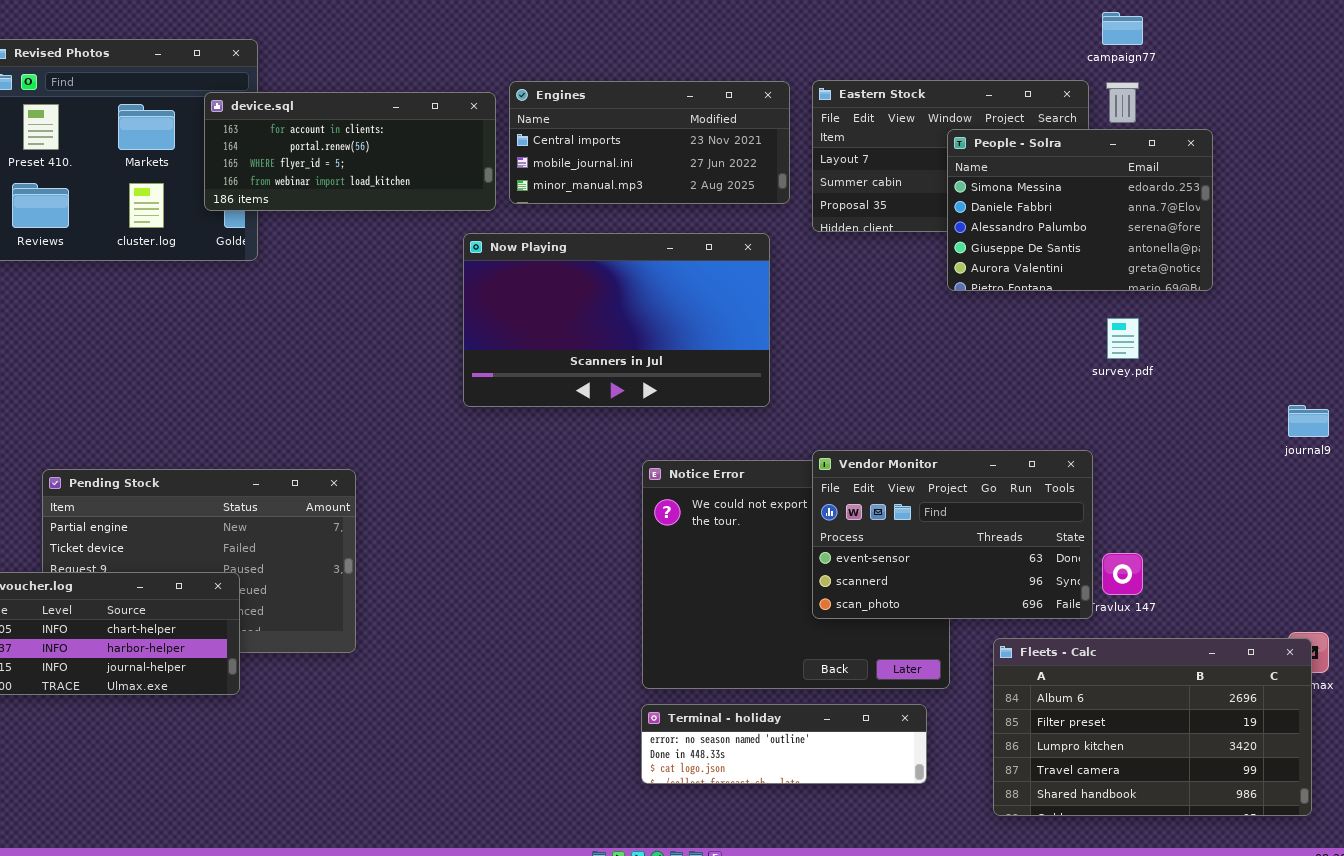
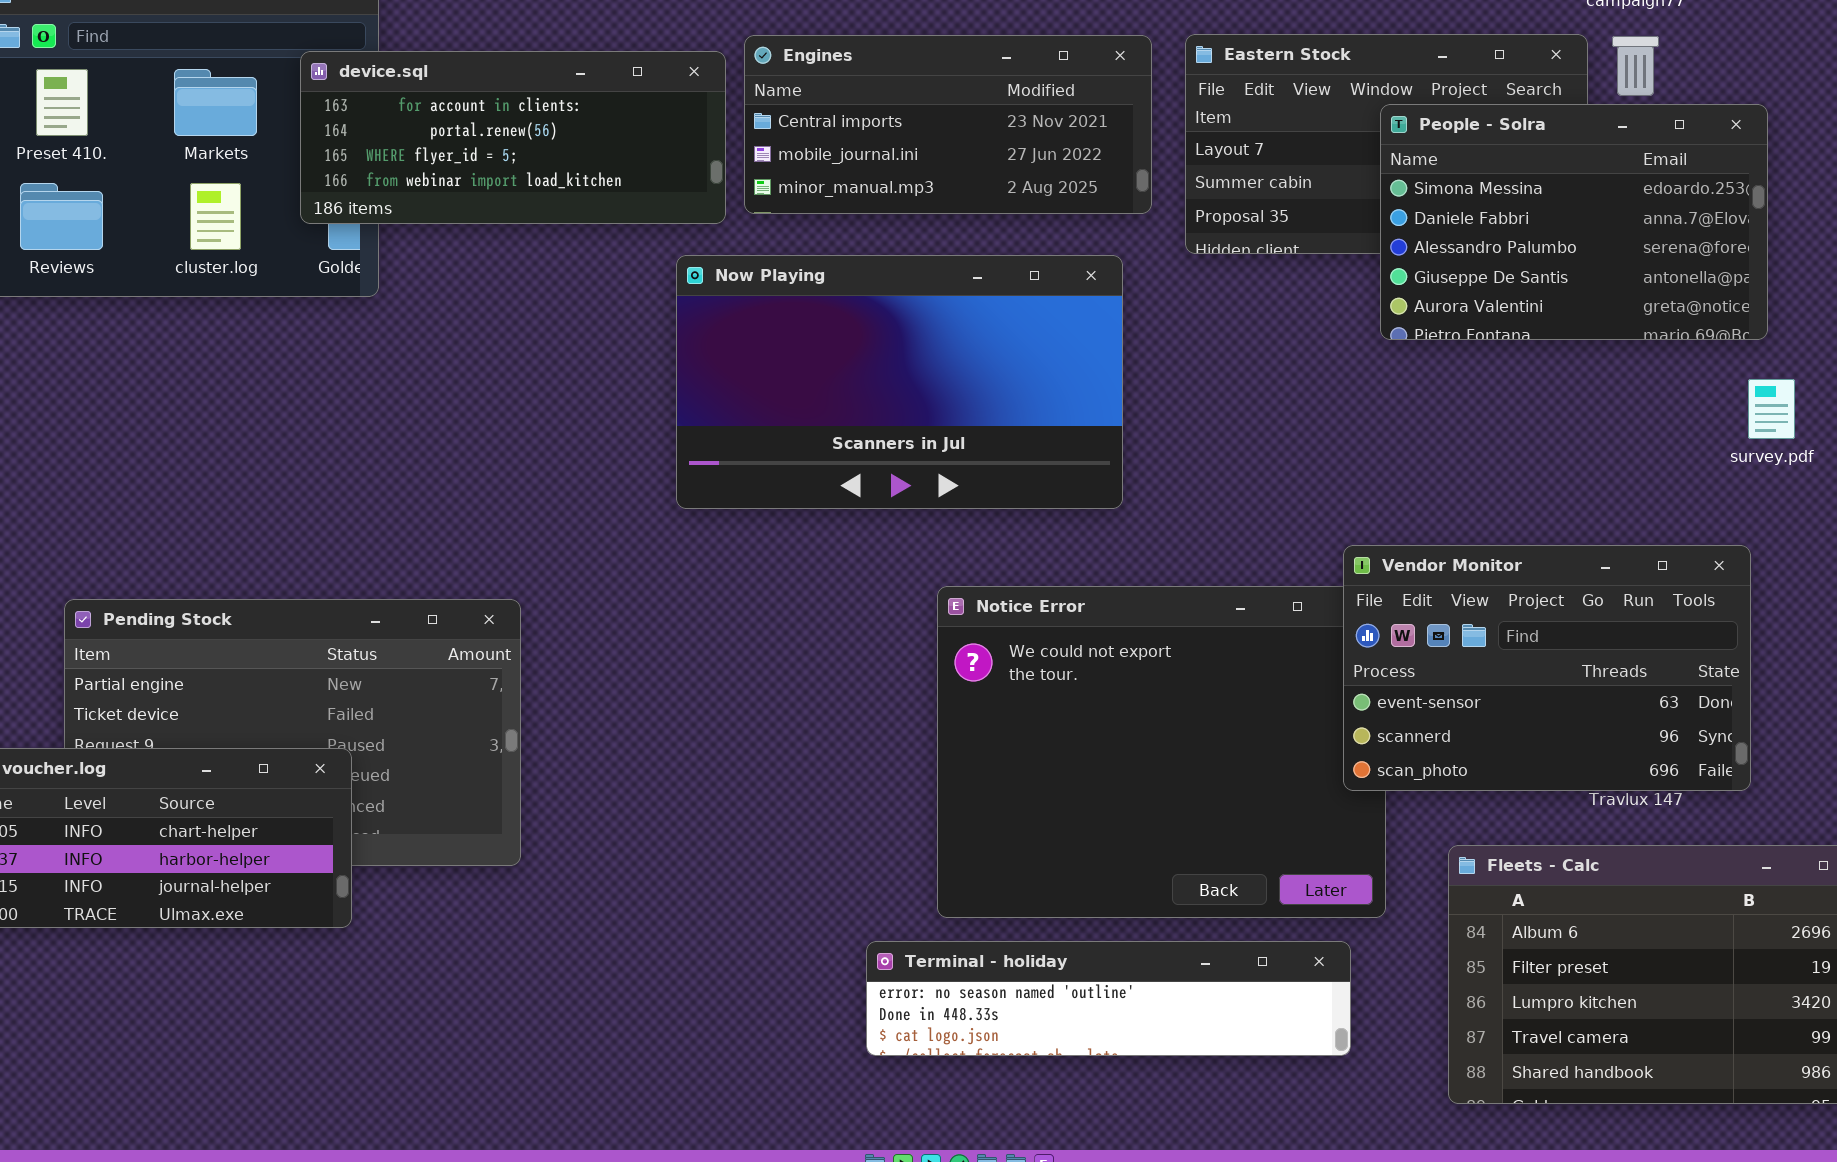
survey.pdf: [1107,318,1139,359] -> [1748,379,1795,439], moved
Vendor Monitor: [812,450,1093,619] -> [1343,545,1751,791], moved
Terminal - holiday: [641,704,927,784] -> [866,941,1351,1056], resized

